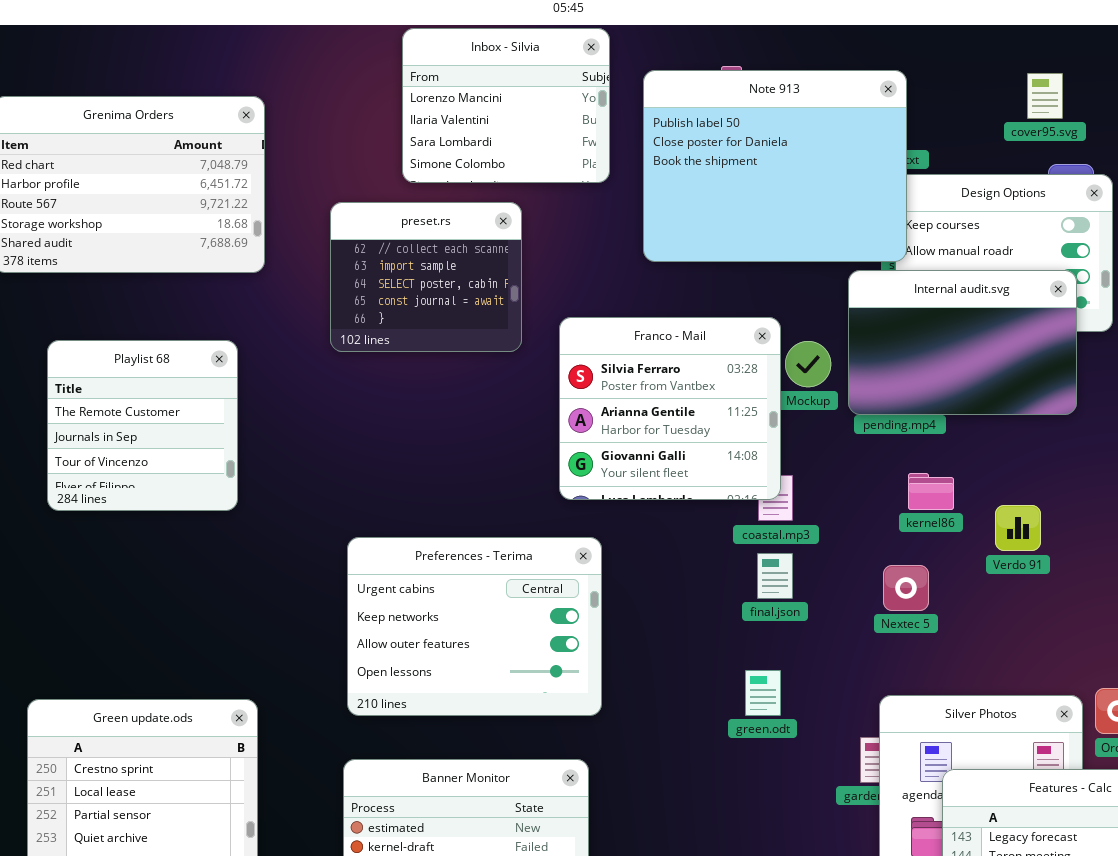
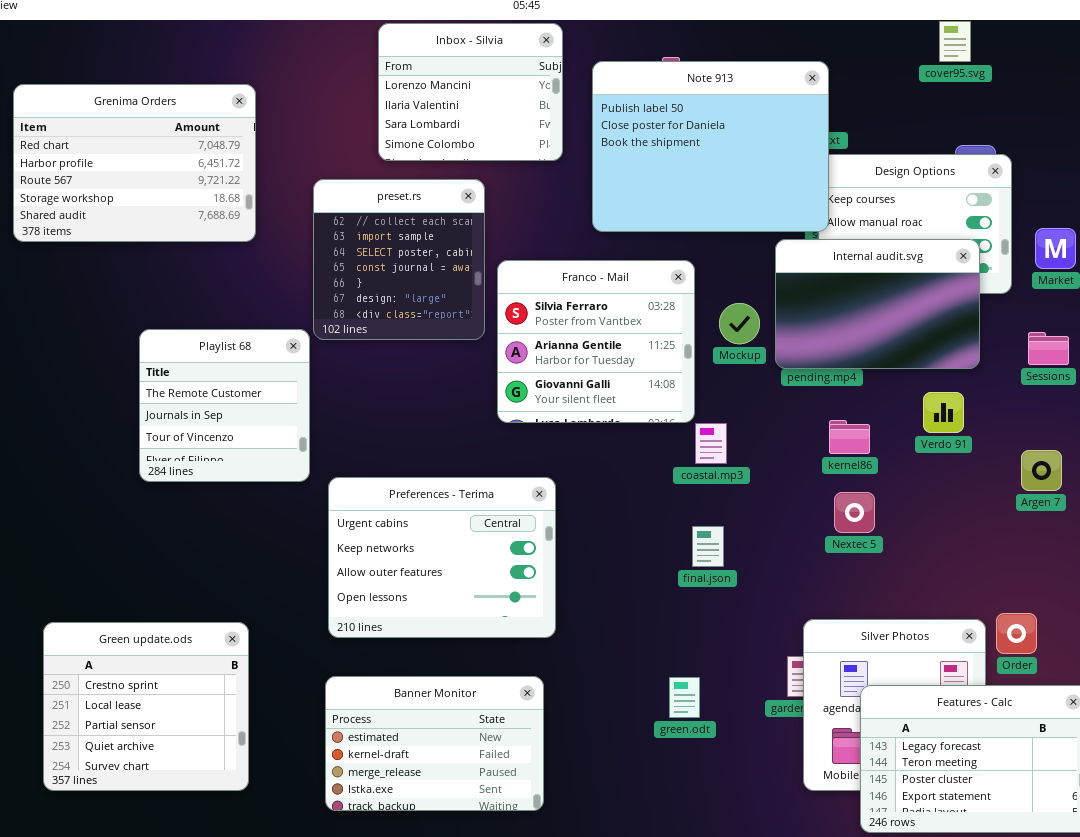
cover95.svg: [1027,73,1063,119] -> [939,21,971,62], moved
preset.rs: [330,202,522,352] -> [313,179,485,340], resized
Franco - Mail: [559,317,781,500] -> [497,260,695,423], moved
Playlist 68: [47,340,238,511] -> [139,329,310,482], moved
Verdo 91: [995,505,1041,551] -> [923,392,964,433], moved
final.json: [757,553,793,599] -> [692,526,724,567], moved
Nextec 5: [883,565,929,611] -> [834,492,875,533], moved
green.odt: [745,670,781,716] -> [669,677,700,718], moved

